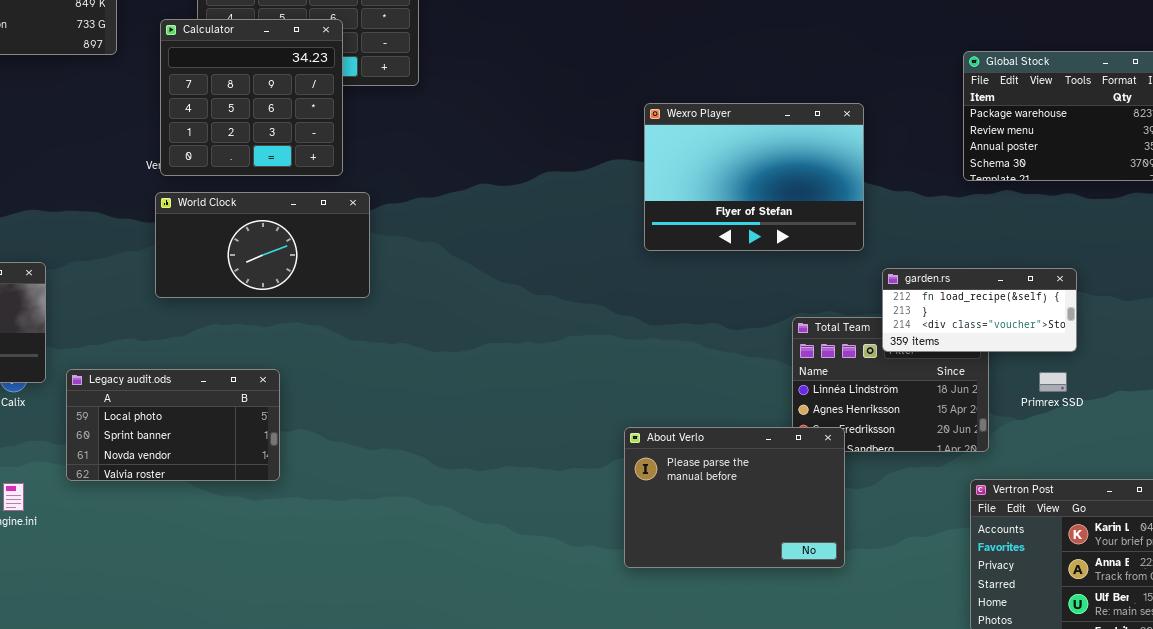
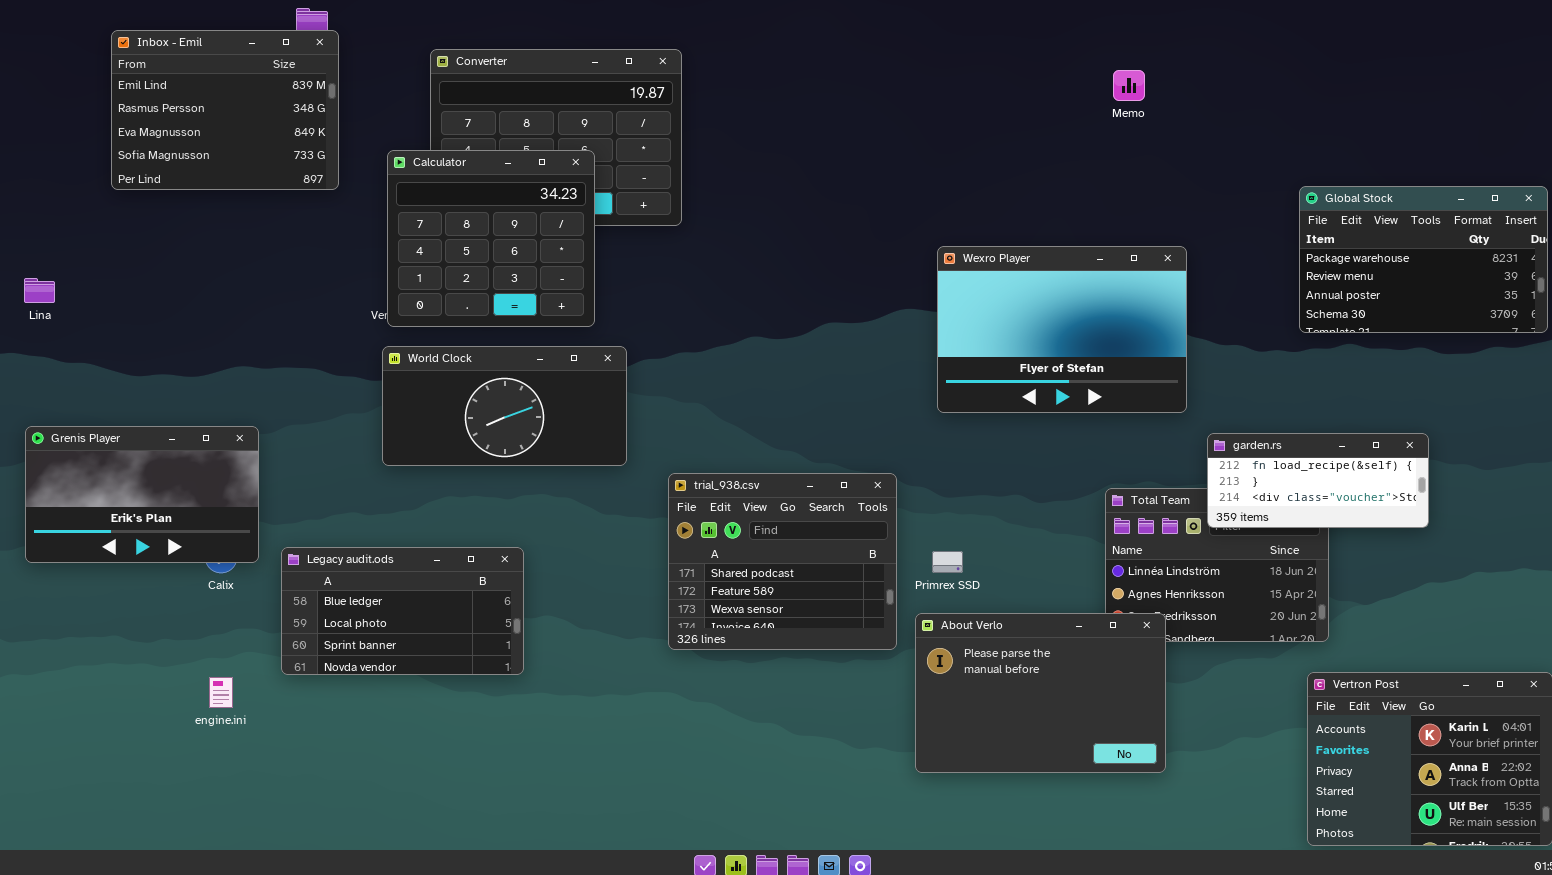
trial_938.csv: none -> [668,473,897,650], opened
Legacy audit.ods: [66,369,280,481] -> [281,547,524,675], scrolled up 1 row
Primrex SSD: [1039,372,1067,392] -> [932,551,963,573], moved

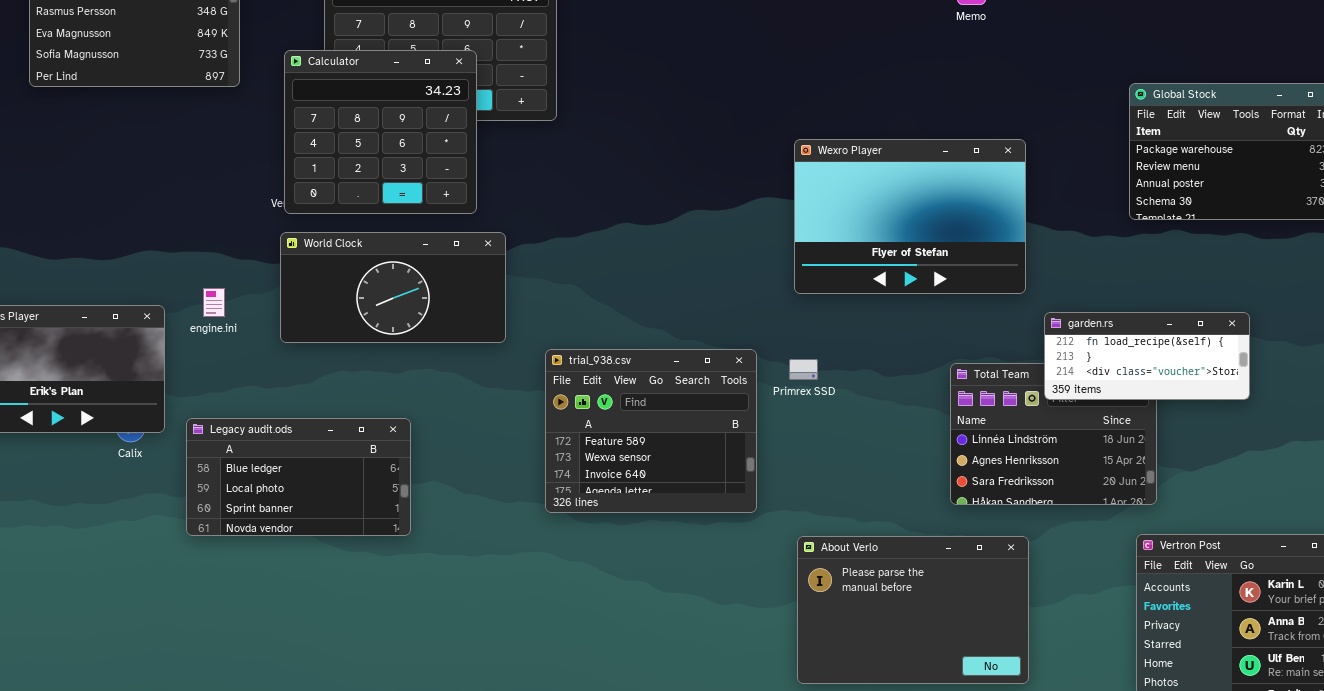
trial_938.csv: [668,473,897,650] -> [545,349,757,513], scrolled down 1 row
Primrex SSD: [932,551,963,573] -> [789,359,818,380], moved
About Verlo: [915,613,1166,773] -> [797,536,1029,684], moved
engine.ini: [209,677,233,708] -> [203,288,225,317], moved

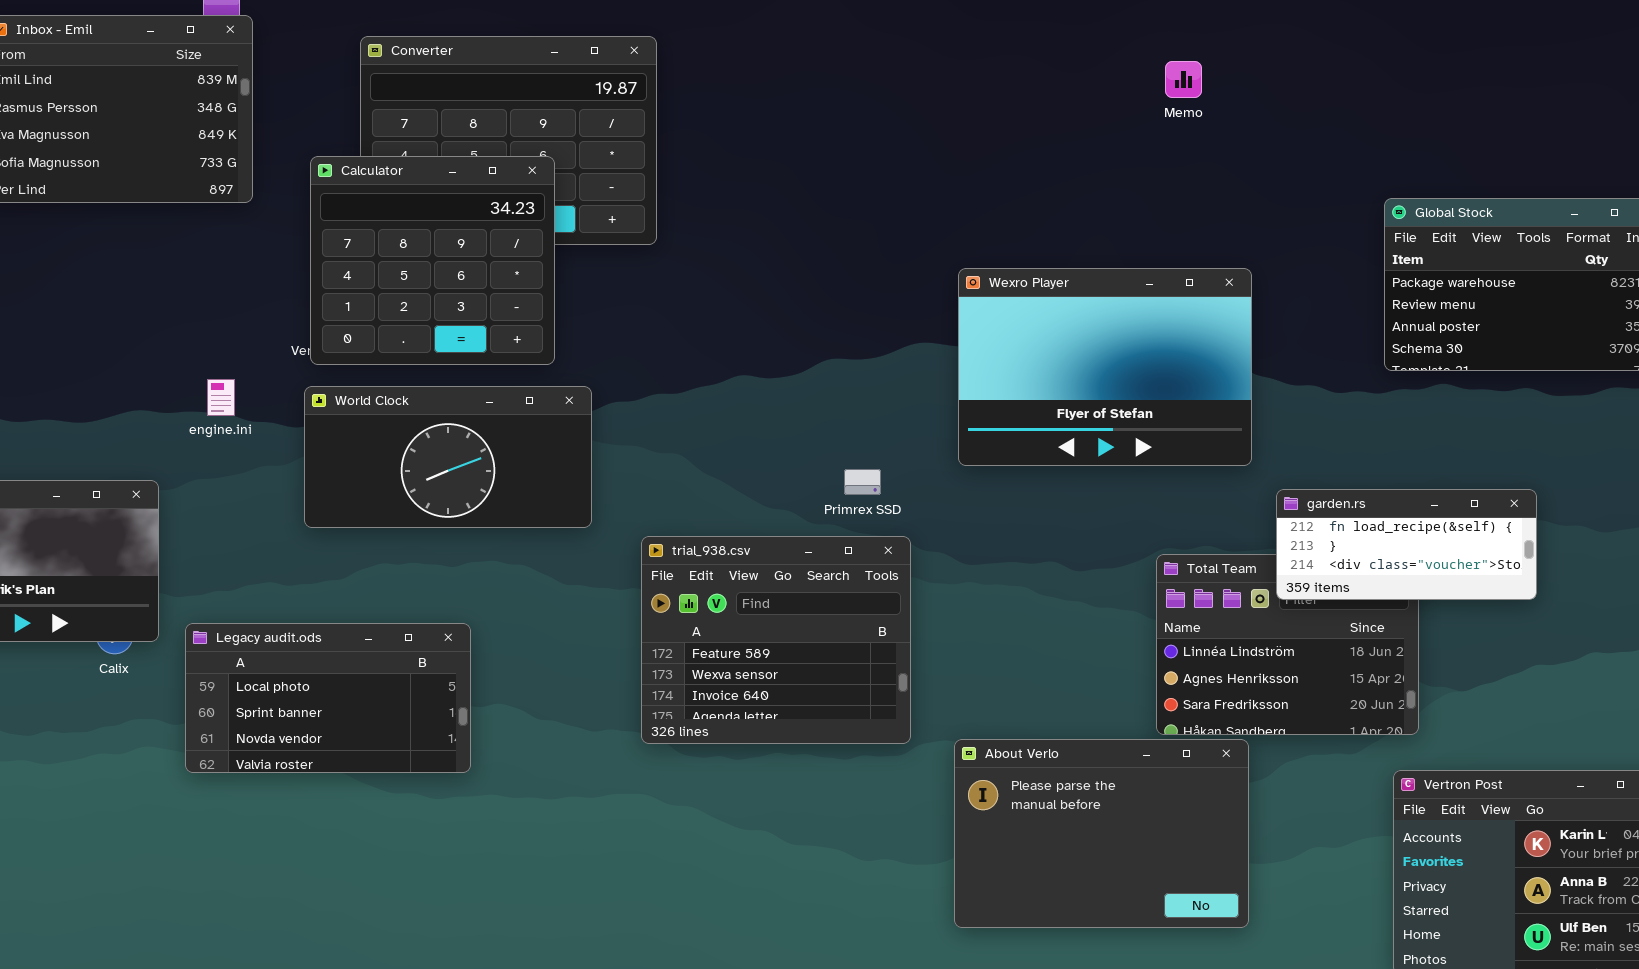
engine.ini: [203,288,225,317] -> [207,379,235,416], moved
Primrex SSD: [789,359,818,380] -> [844,469,881,495], moved
Legacy audit.ods: [186,418,411,536] -> [185,623,471,773], scrolled down 1 row
About Verlo: [797,536,1029,684] -> [954,739,1249,928], moved

